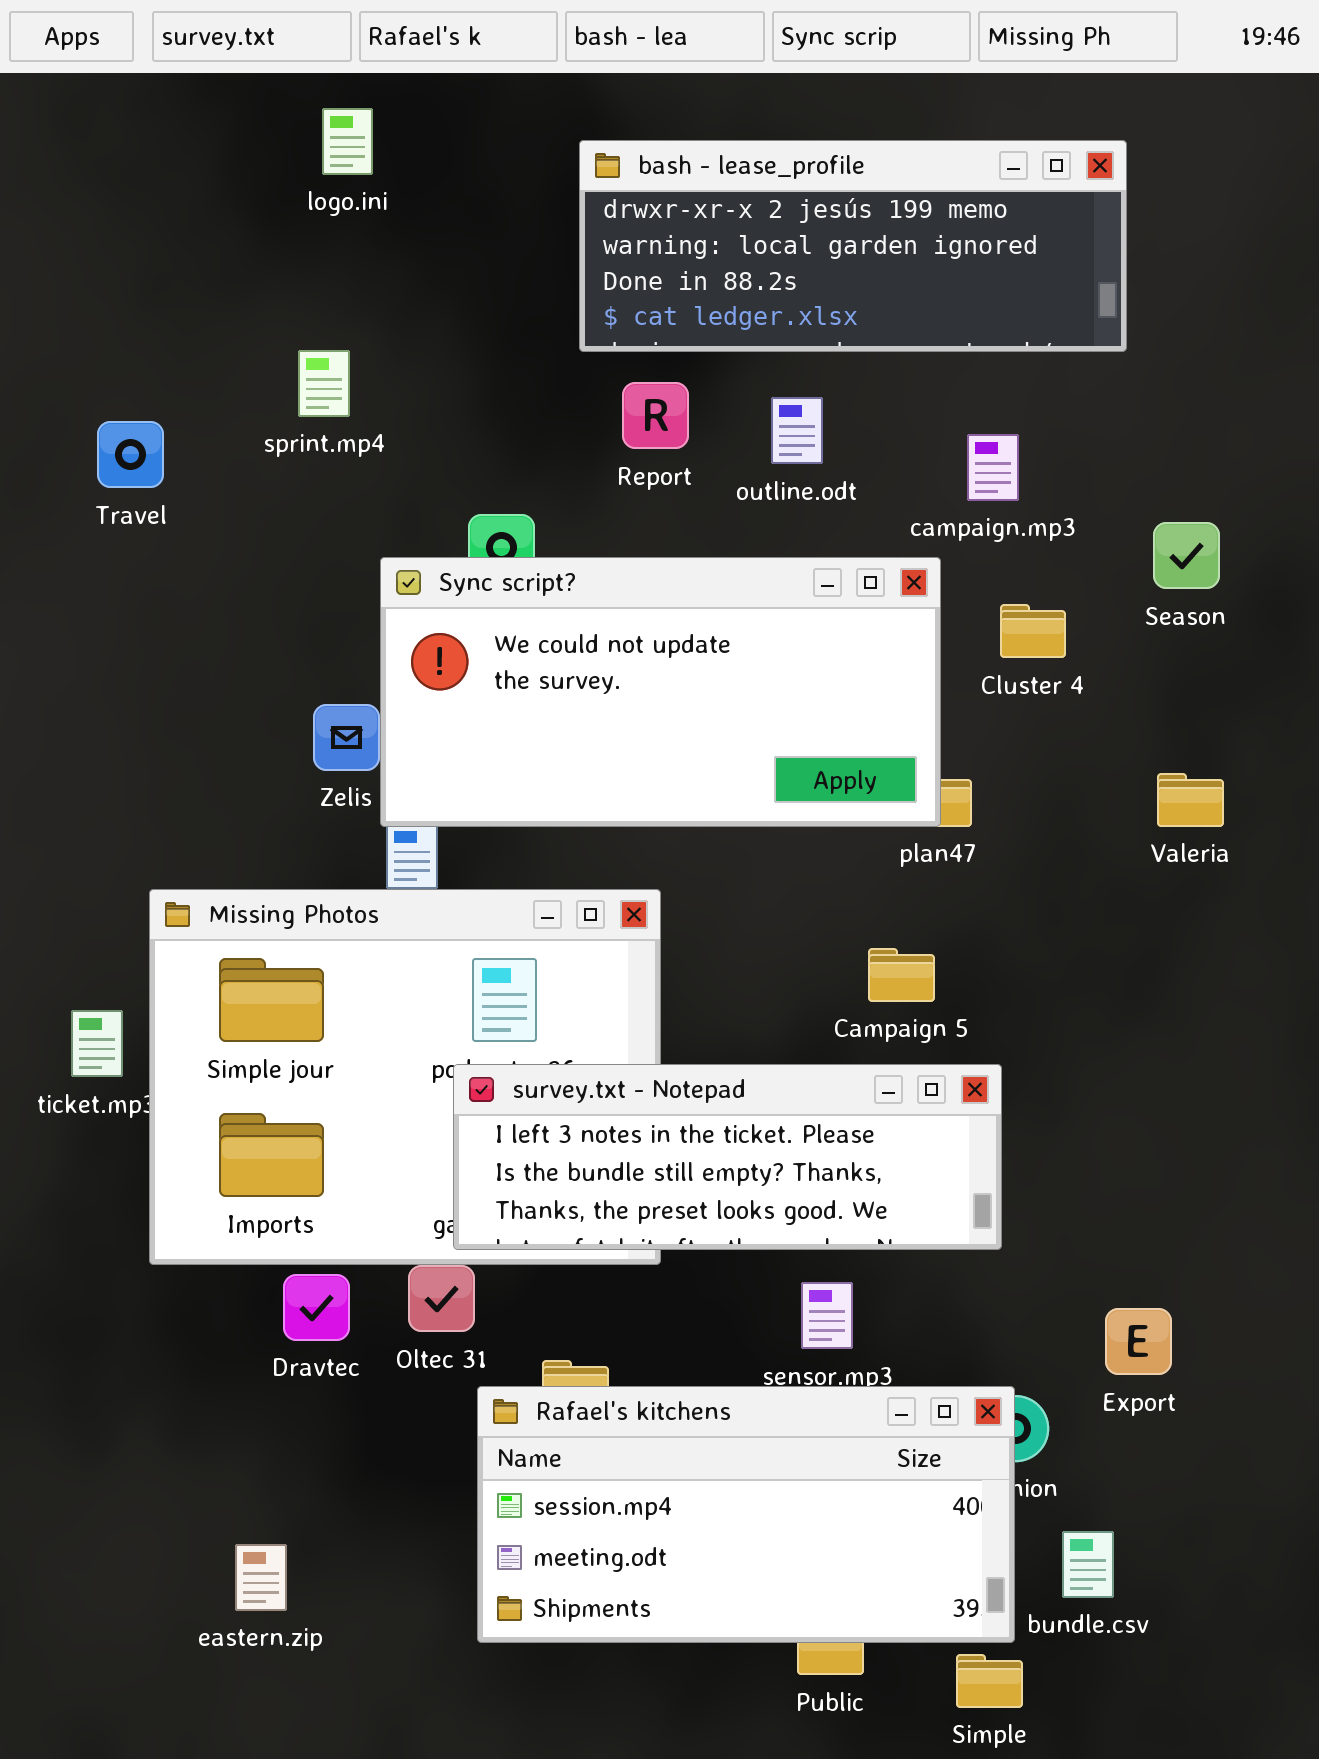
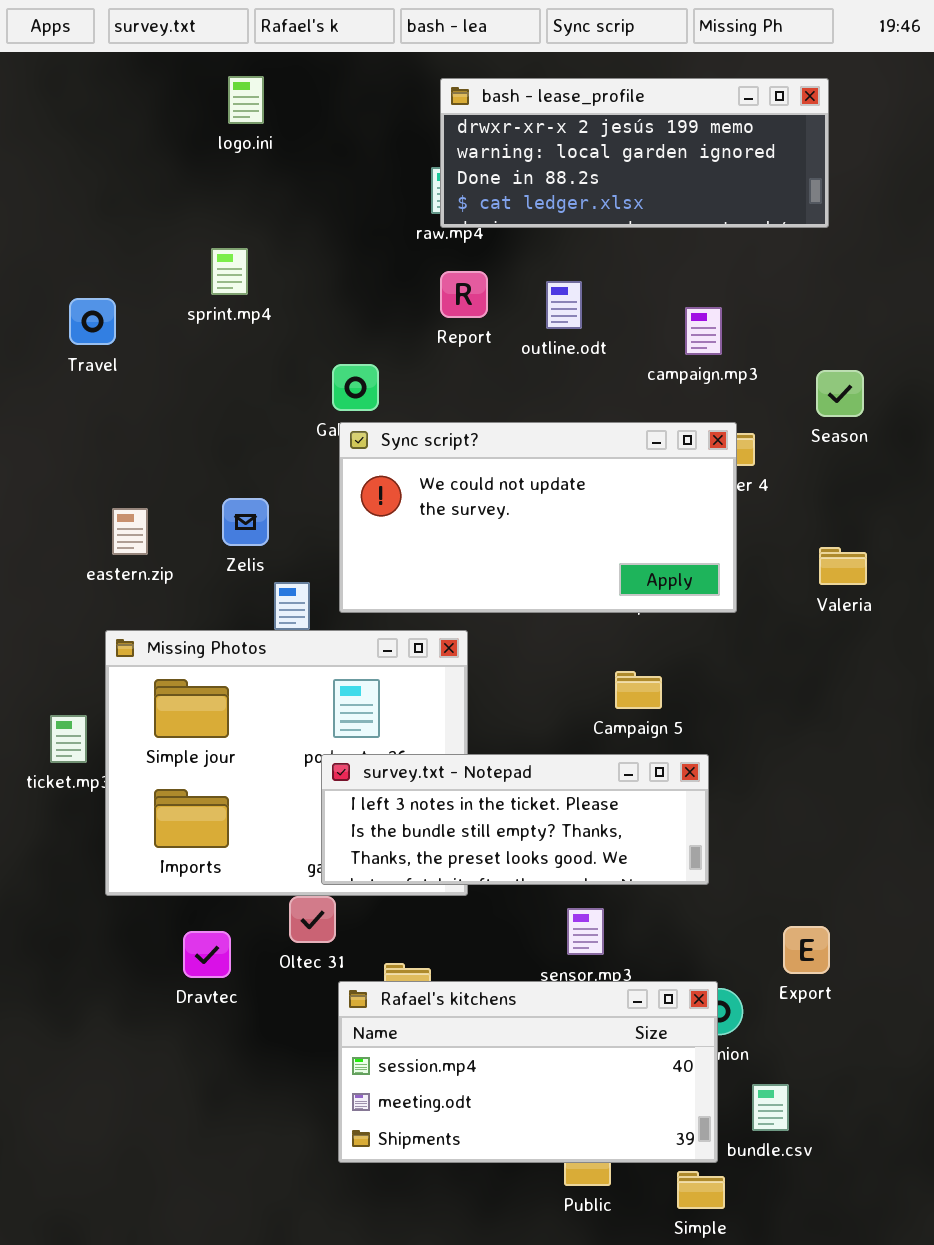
bash - lease_profile: [579,140,1127,352] -> [440,78,829,228], moved
Sync script?: [380,557,941,827] -> [339,422,737,613], moved
Dravtec: [283,1274,350,1341] -> [183,931,231,978], moved
eastern.zip: [235,1544,287,1611] -> [112,508,148,555], moved

